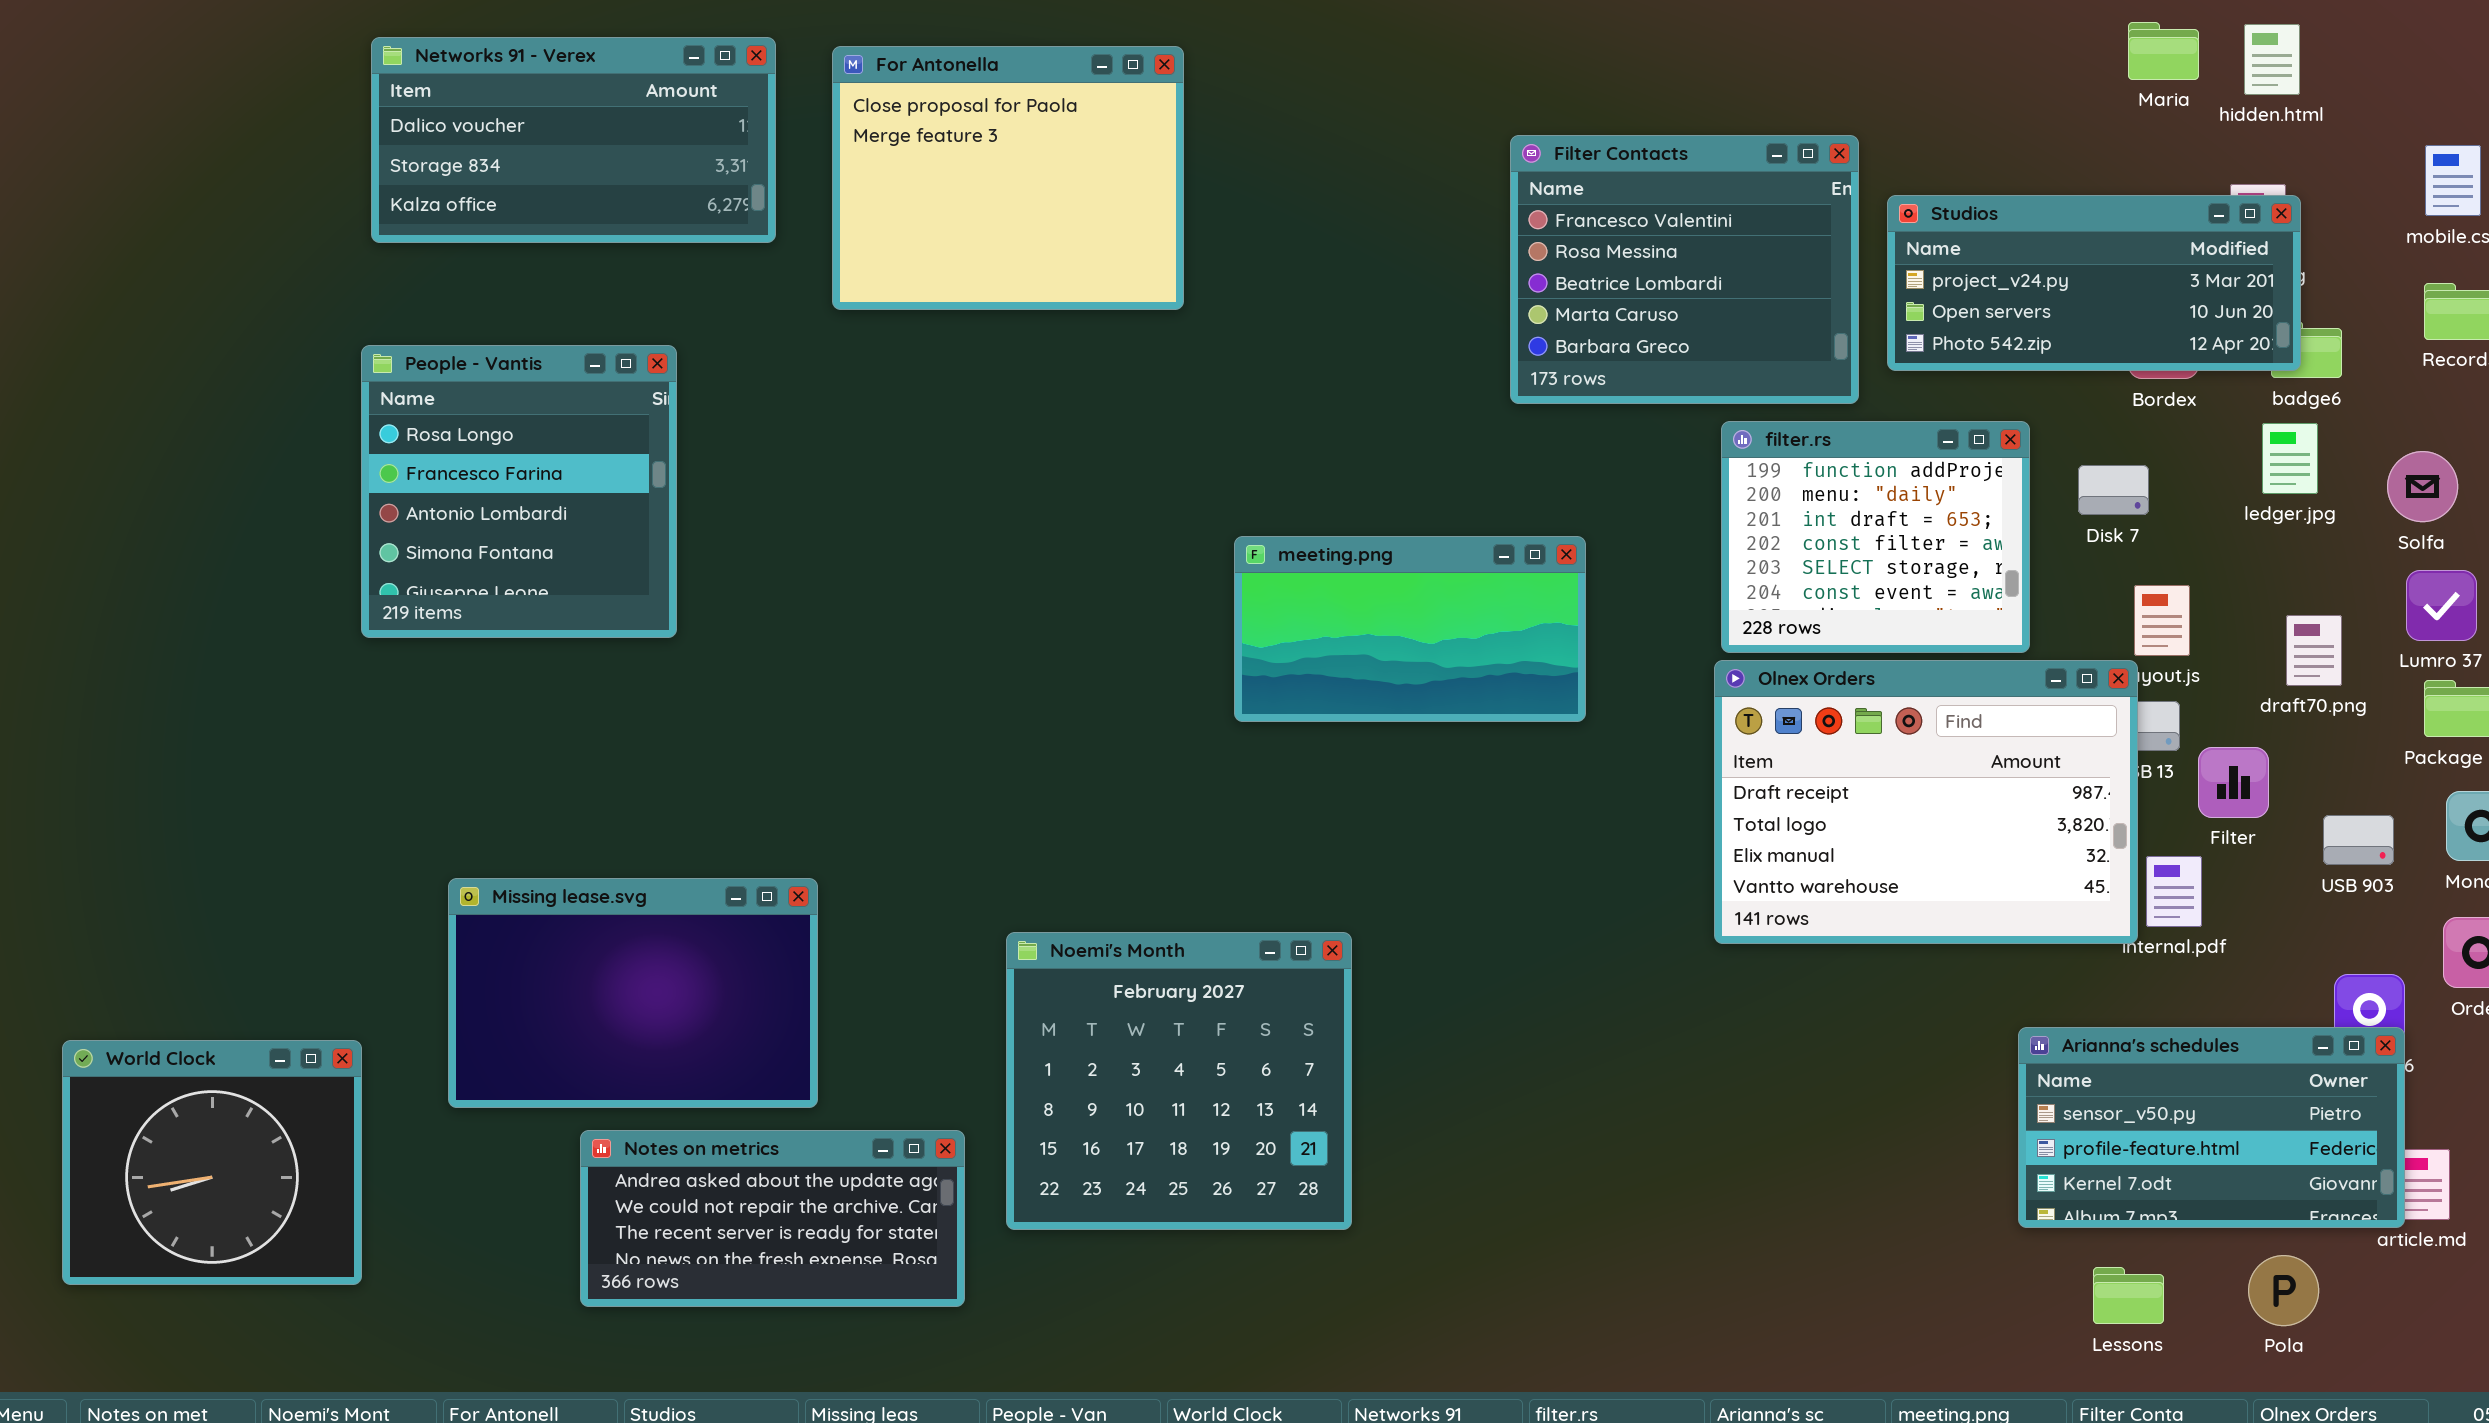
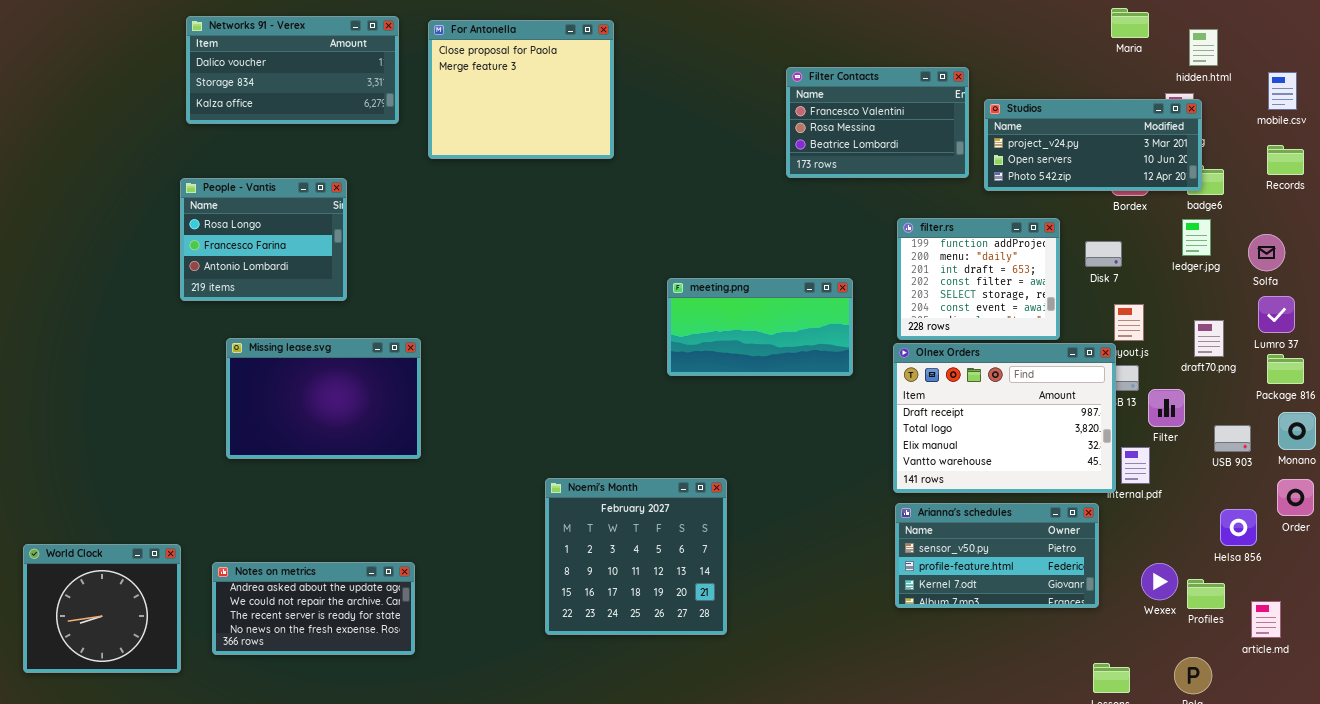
hidden.html: [2244,24,2300,95] -> [1189,29,1218,66], moved
Filter Contacts: [1510,135,1859,404] -> [786,67,969,178], resized
People - Vantis: [361,345,677,638] -> [180,178,347,301], resized
meeting.png: [1234,536,1586,722] -> [667,278,853,376], moved
Missing lease.svg: [448,878,818,1108] -> [226,338,421,459], moved
Noemi's Month: [1006,932,1352,1230] -> [545,478,727,635], moved
Arianna's schedules: [2018,1027,2405,1228] -> [895,503,1099,608], moved
Notes on metrics: [580,1130,965,1307] -> [212,562,415,655], moved

